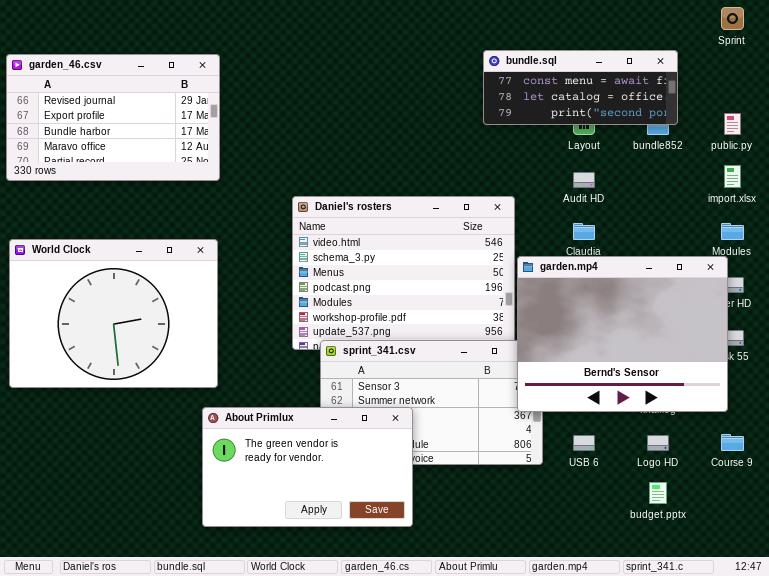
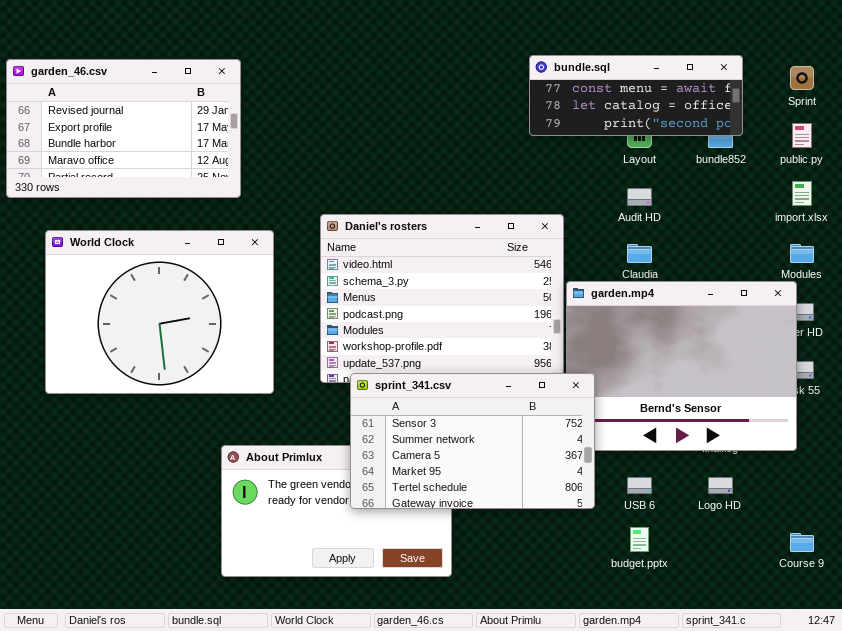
Sprint: [721,7,744,30] -> [790,66,814,90], moved
World Clock: [9,239,218,388] -> [45,230,274,394], moved
sprint_341.csv: [320,340,543,465] -> [350,373,595,509], raised
Course 9: [721,434,744,451] -> [790,533,814,552], moved
budget.pptx: [649,482,667,504] -> [630,527,649,552], moved

